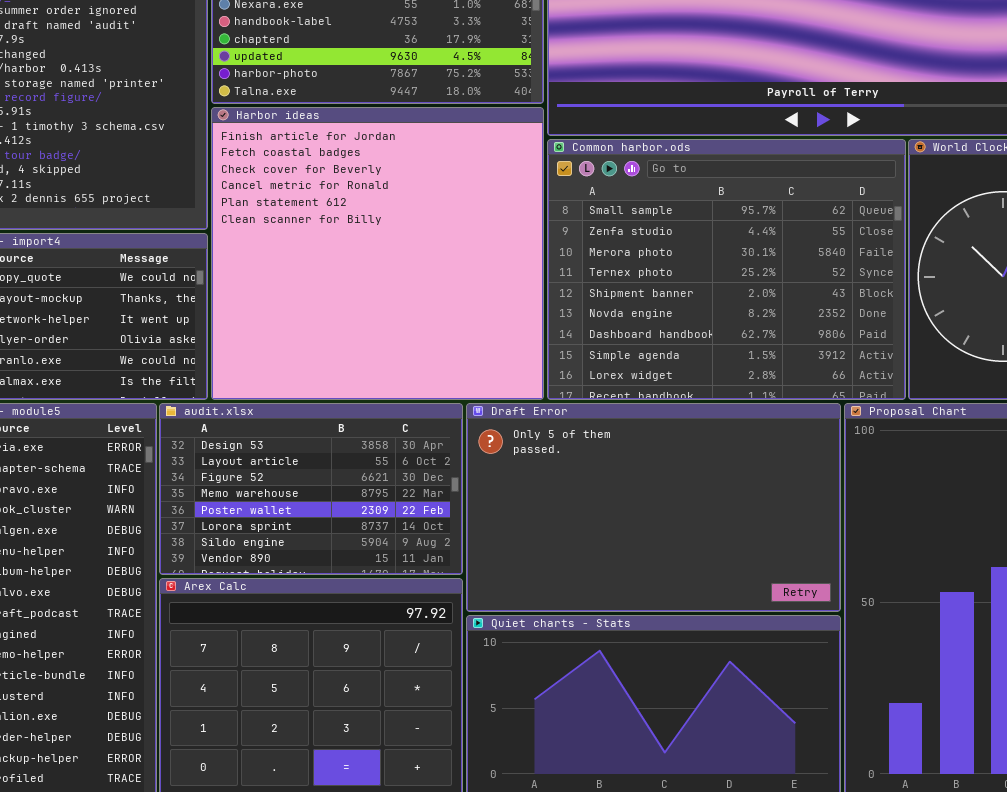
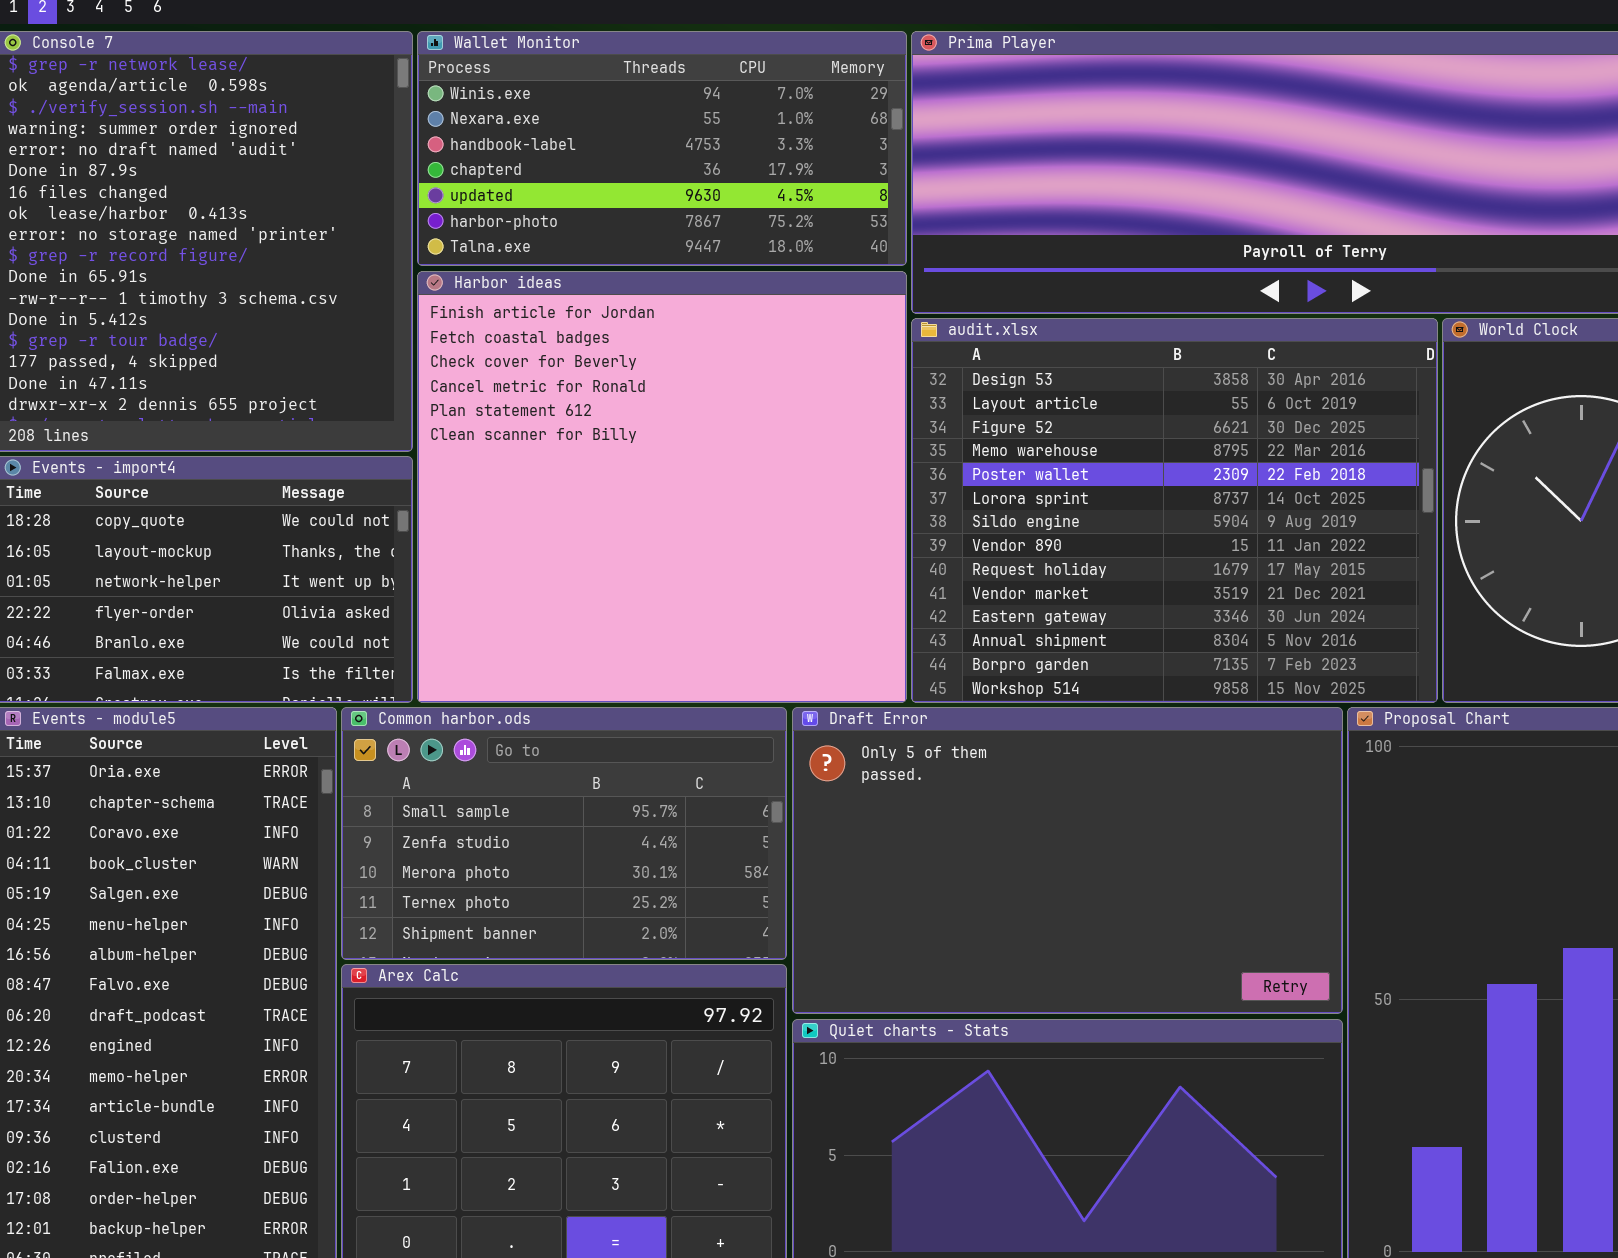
Common harbor.ods: [547,139,906,400] -> [341,707,787,960], moved, resized
audit.xlsx: [159,403,463,575] -> [911,318,1438,703], moved, resized

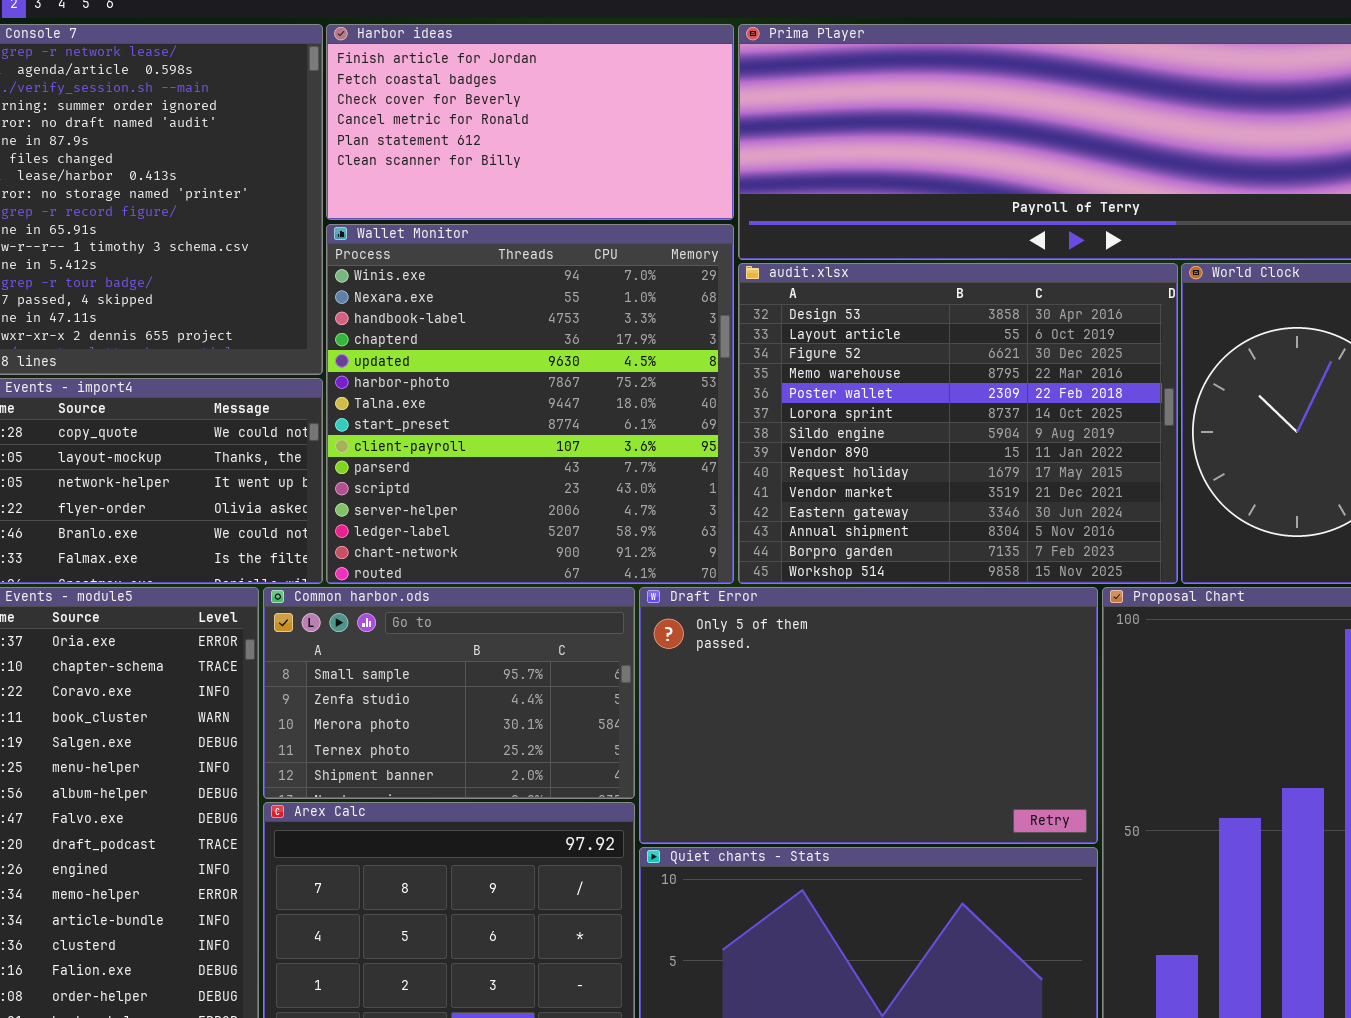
Wallet Monitor: [417,31,907,266] -> [326,224,734,584], moved, resized
Harbor ideas: [417,271,907,703] -> [326,24,734,220], moved, resized

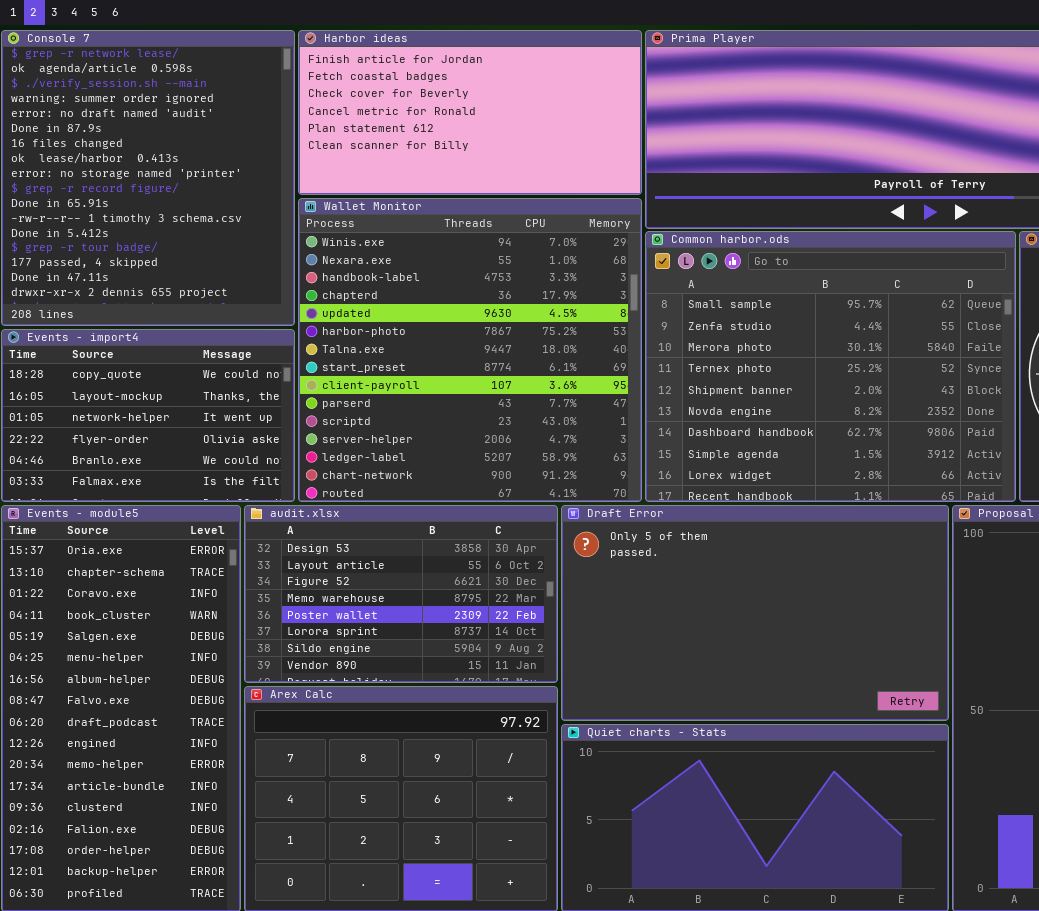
audit.xlsx: [738,263,1178,584] -> [244,505,558,683], moved, resized
Common harbor.ods: [263,587,635,799] -> [645,231,1016,502], moved, resized

